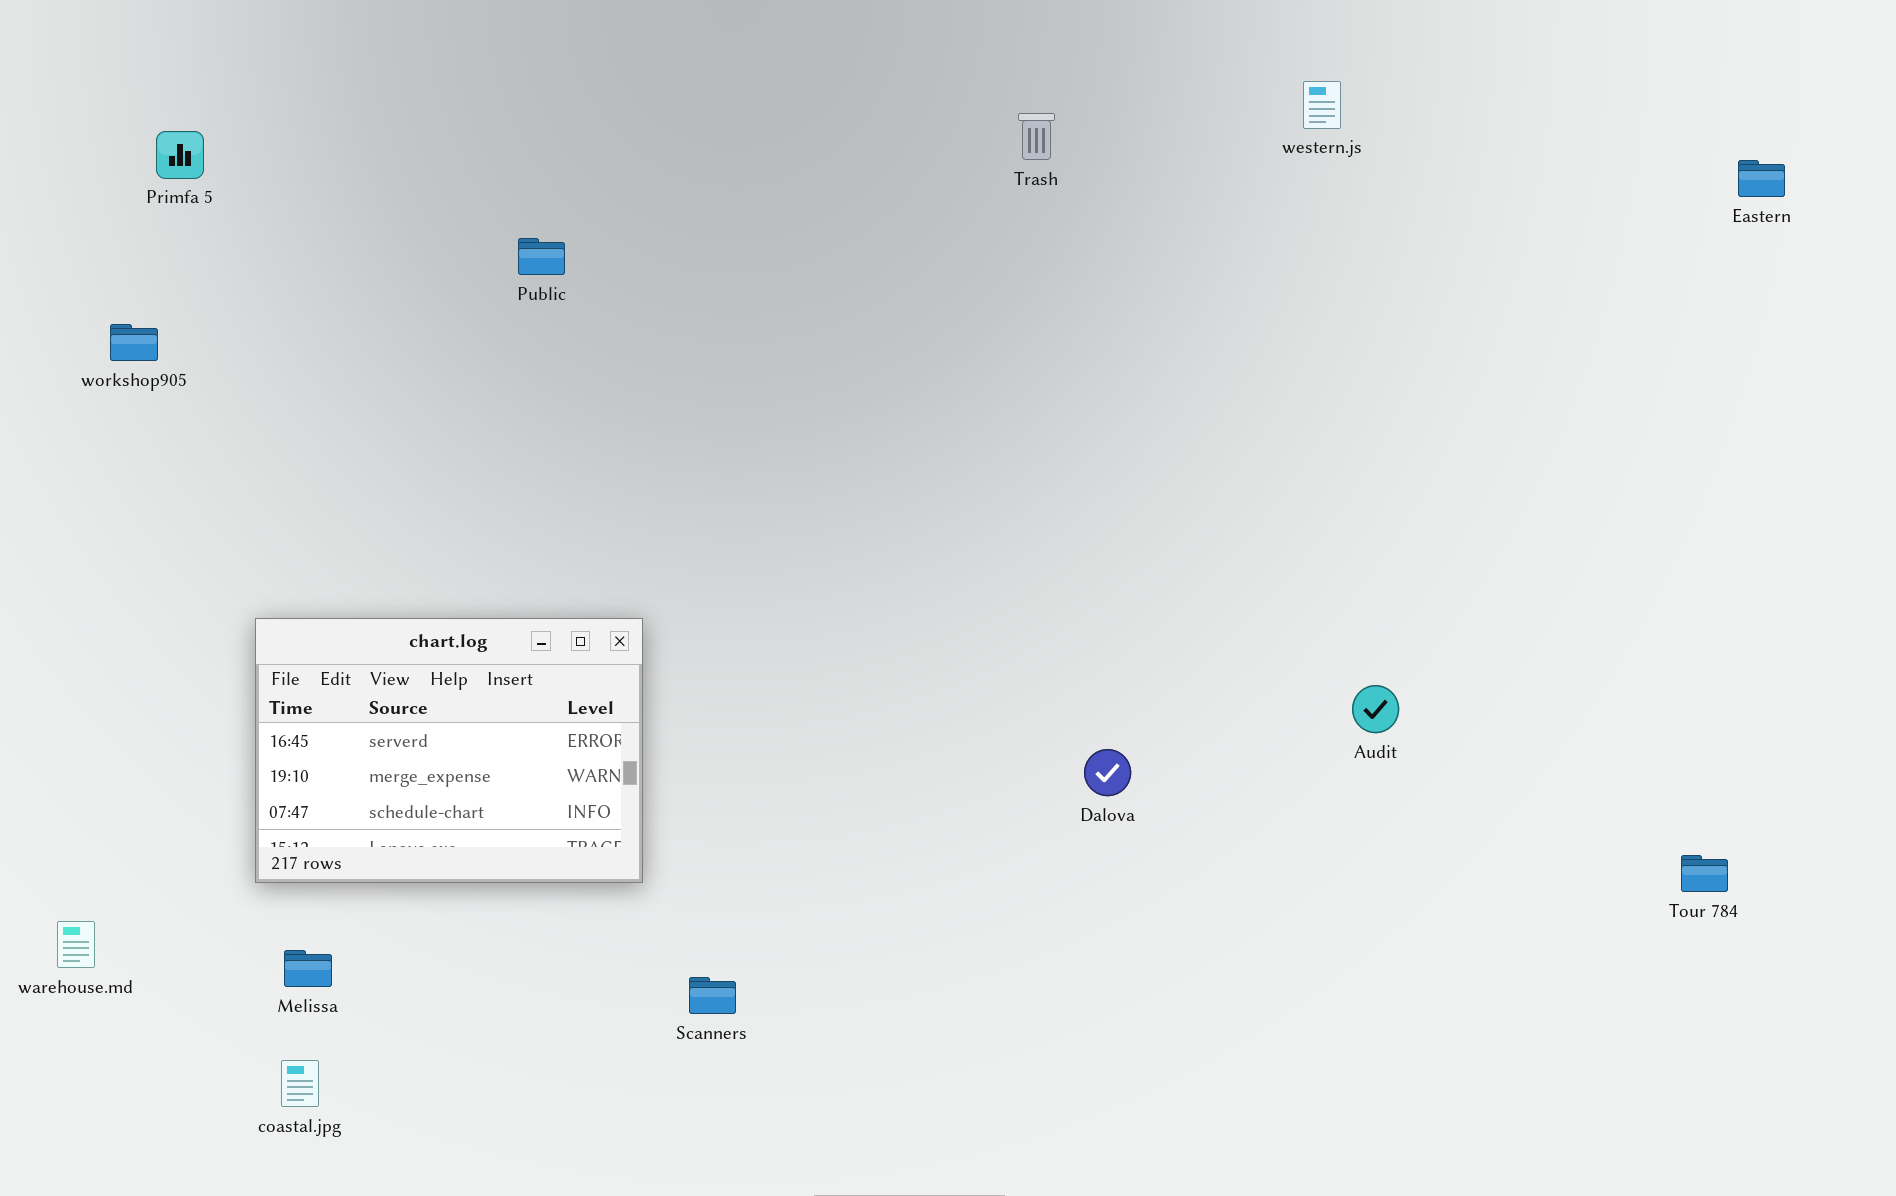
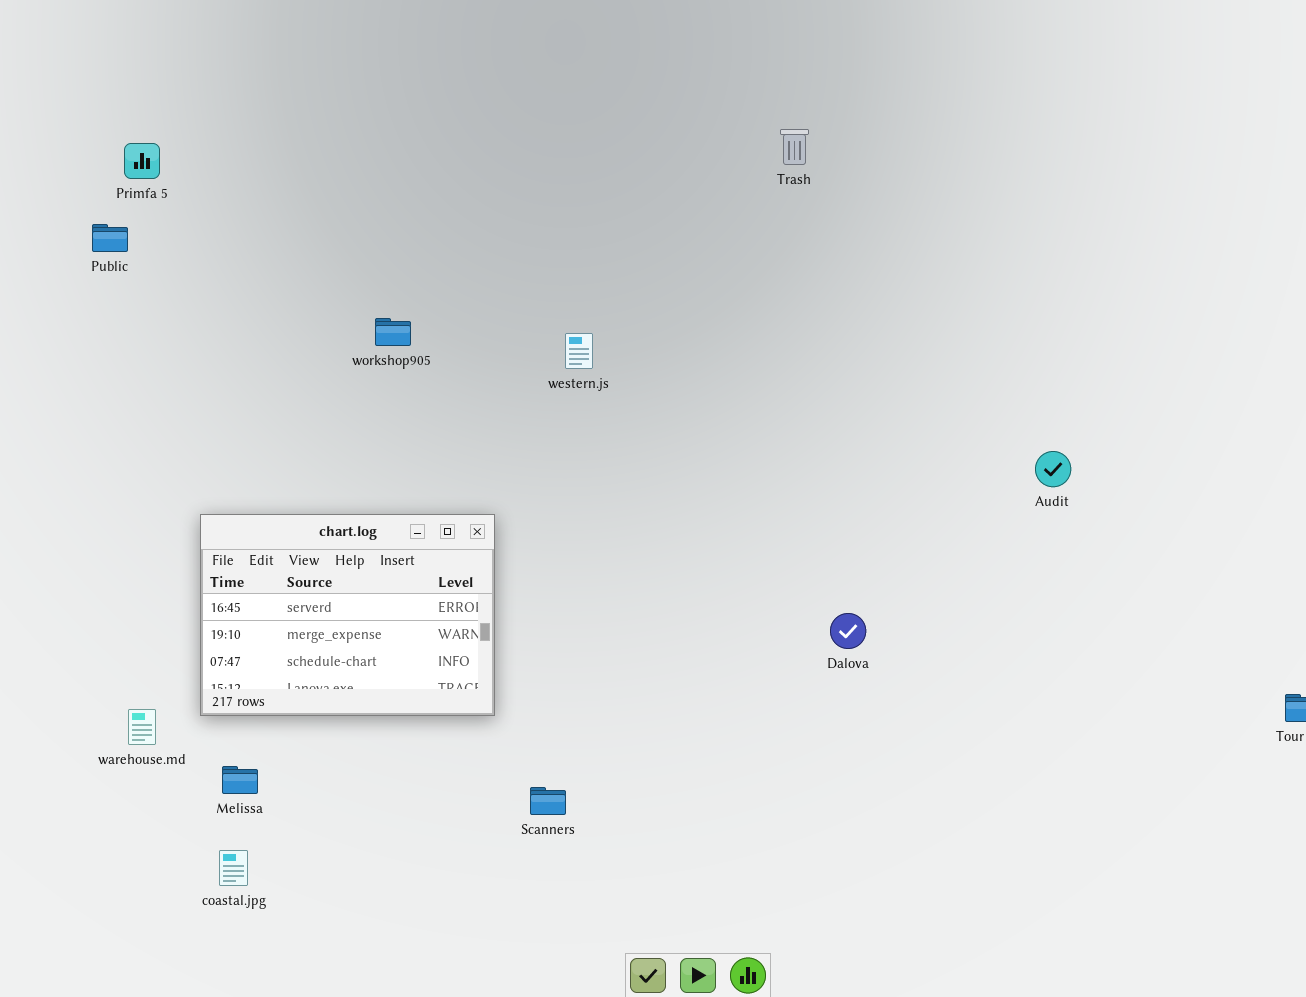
western.js: [1303,81,1341,129] -> [565,333,593,369], moved
Public: [518,238,565,275] -> [92,224,128,252], moved
workshop905: [110,324,158,361] -> [375,318,411,346], moved
Audit: [1352,685,1399,733] -> [1035,451,1071,487], moved
warehouse.md: [57,921,95,968] -> [128,709,156,745], moved

